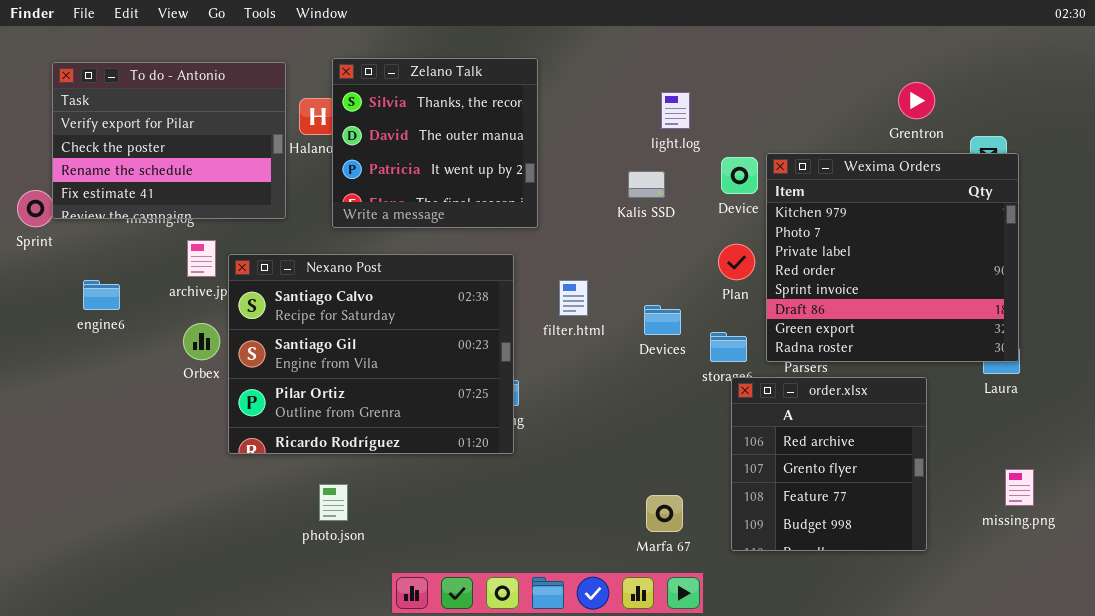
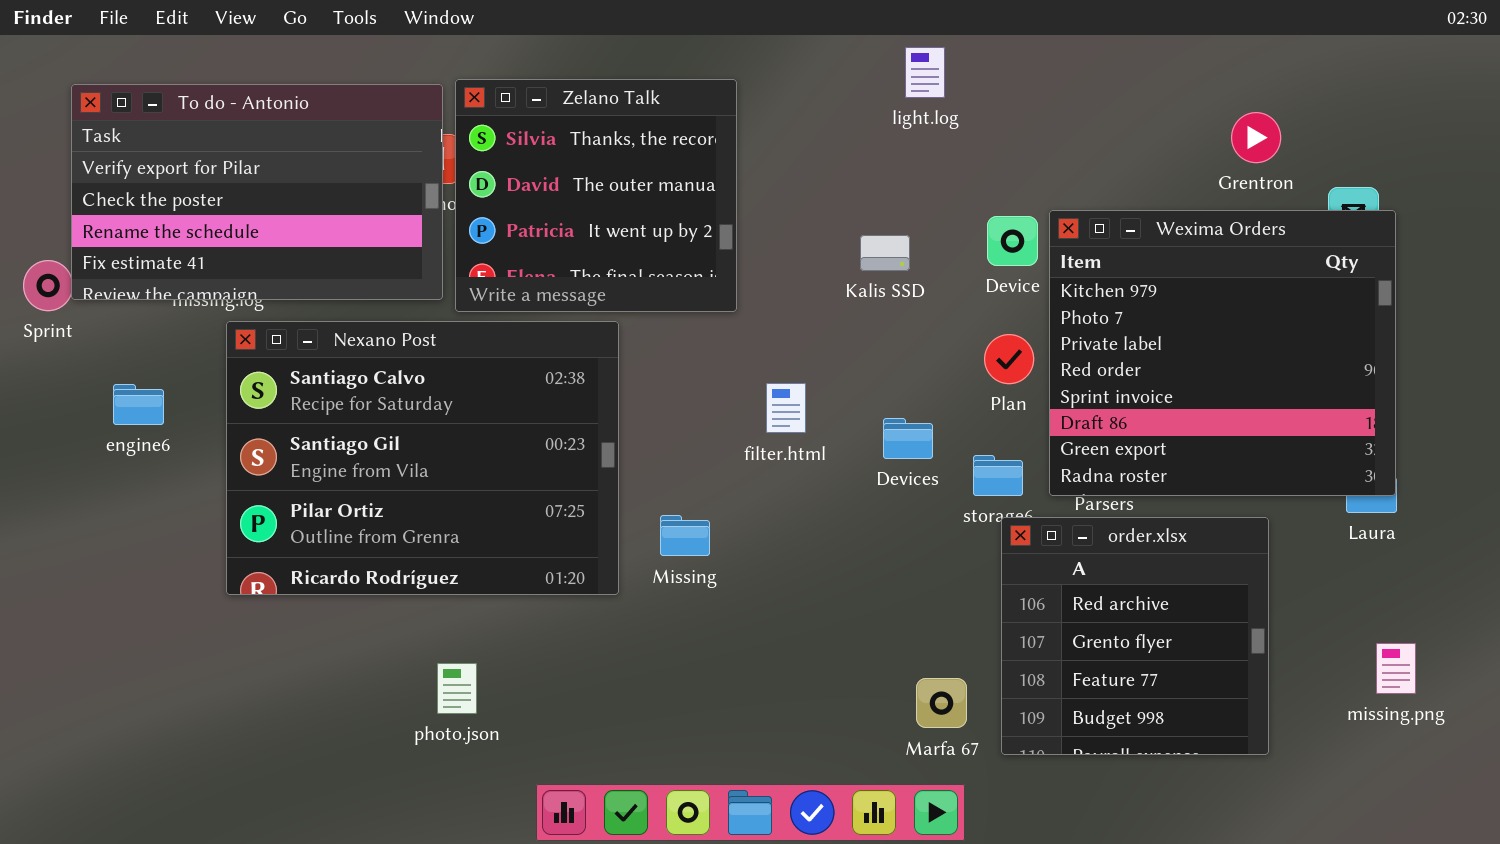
To do - Antonio: [52,62,286,219] -> [71,84,443,300], resized
light.log: [661,92,690,129] -> [905,47,945,98], moved
Nexano Post: [228,254,514,454] -> [226,321,619,595], moved
Marfa 67: [646,495,683,532] -> [916,678,967,728], moved

